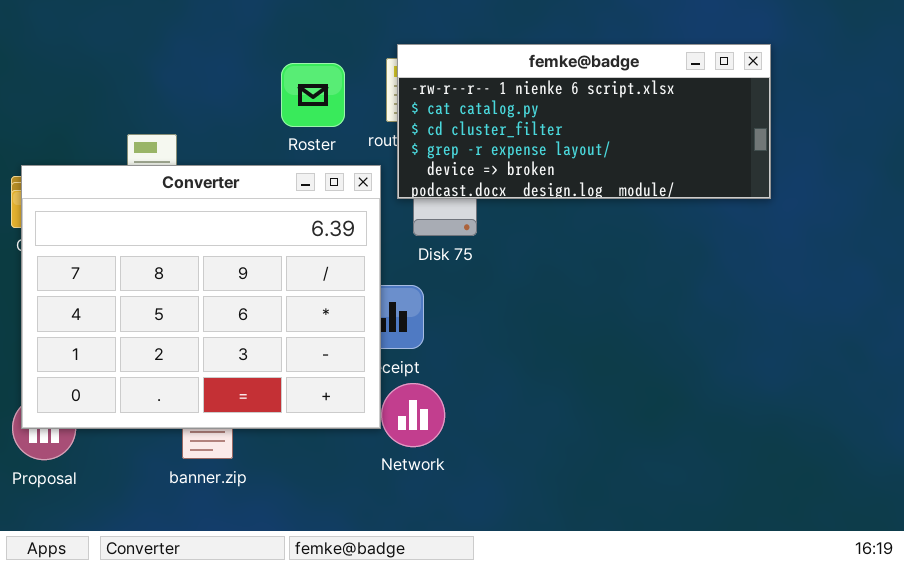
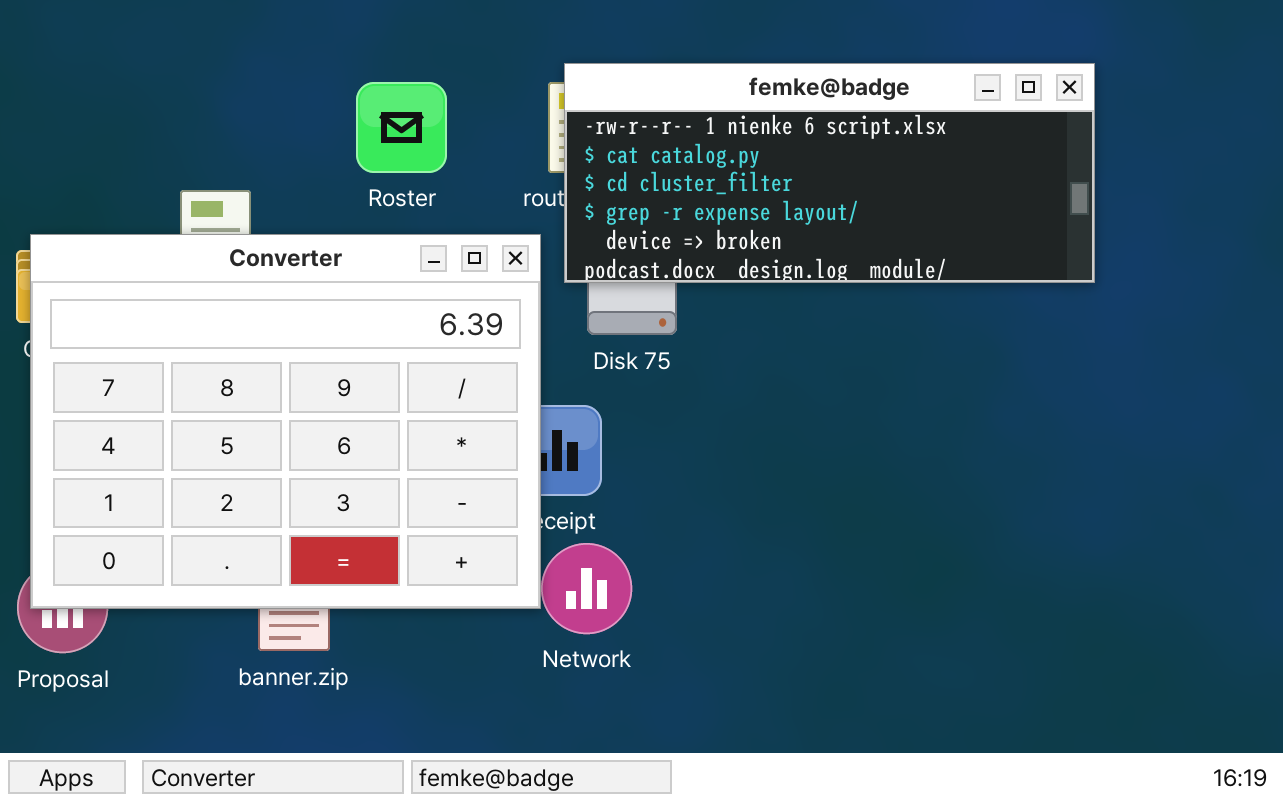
Roster: [281,63,345,127] -> [356,82,447,173], moved

